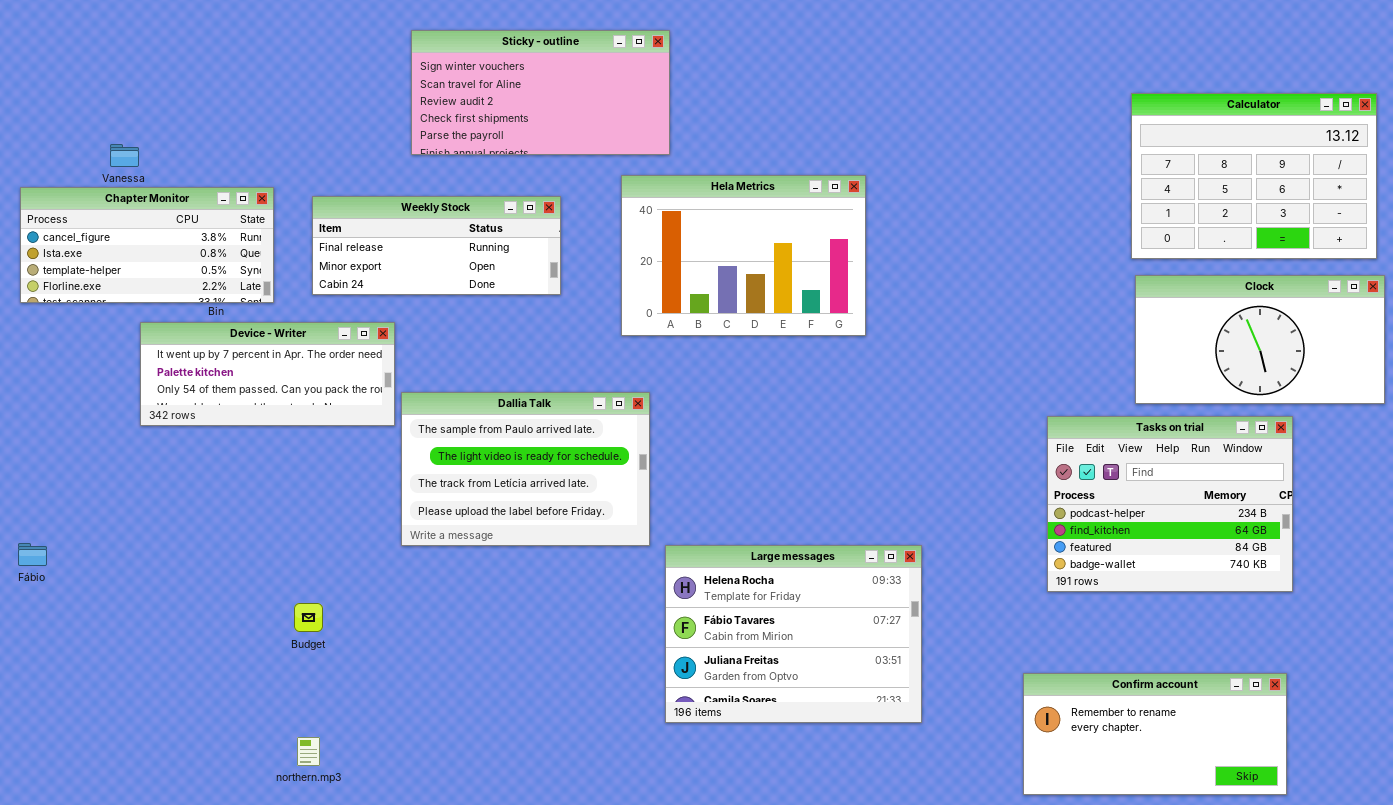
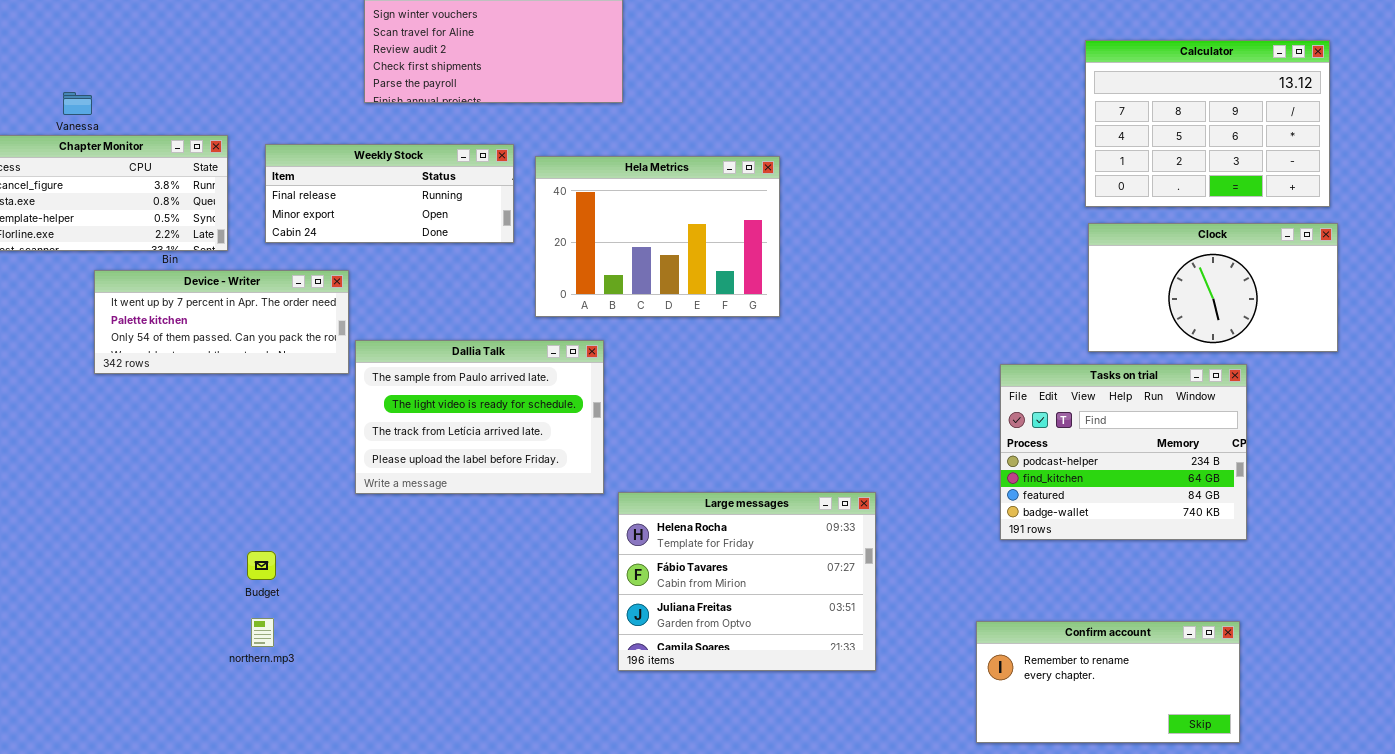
Hela Metrics: [621,175,866,336] -> [535,156,780,317], moved
northern.mp3: [297,737,320,766] -> [251,618,274,647], moved

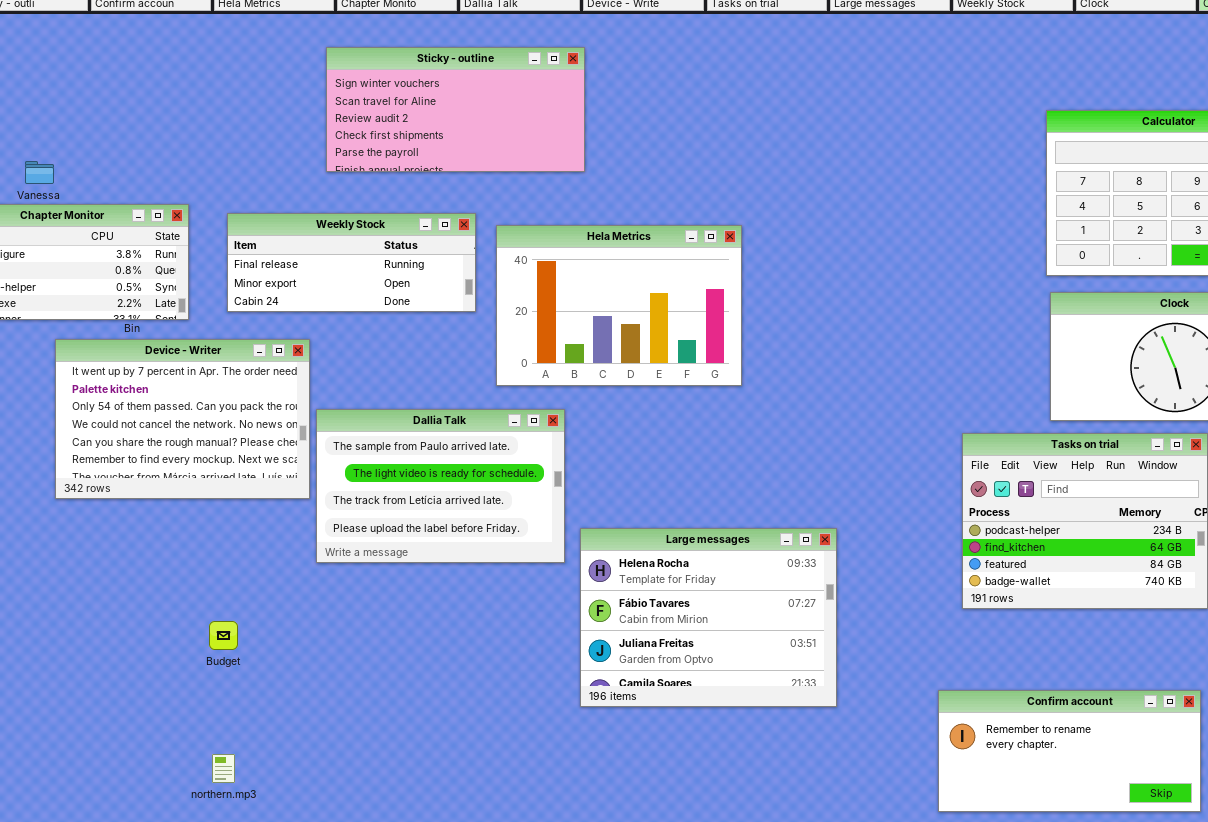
Device - Writer: [94,270,349,374] -> [55,339,310,499], resized
Large messages: [618,492,876,671] -> [580,528,837,707], moved
northern.mp3: [251,618,274,647] -> [212,754,235,783], moved

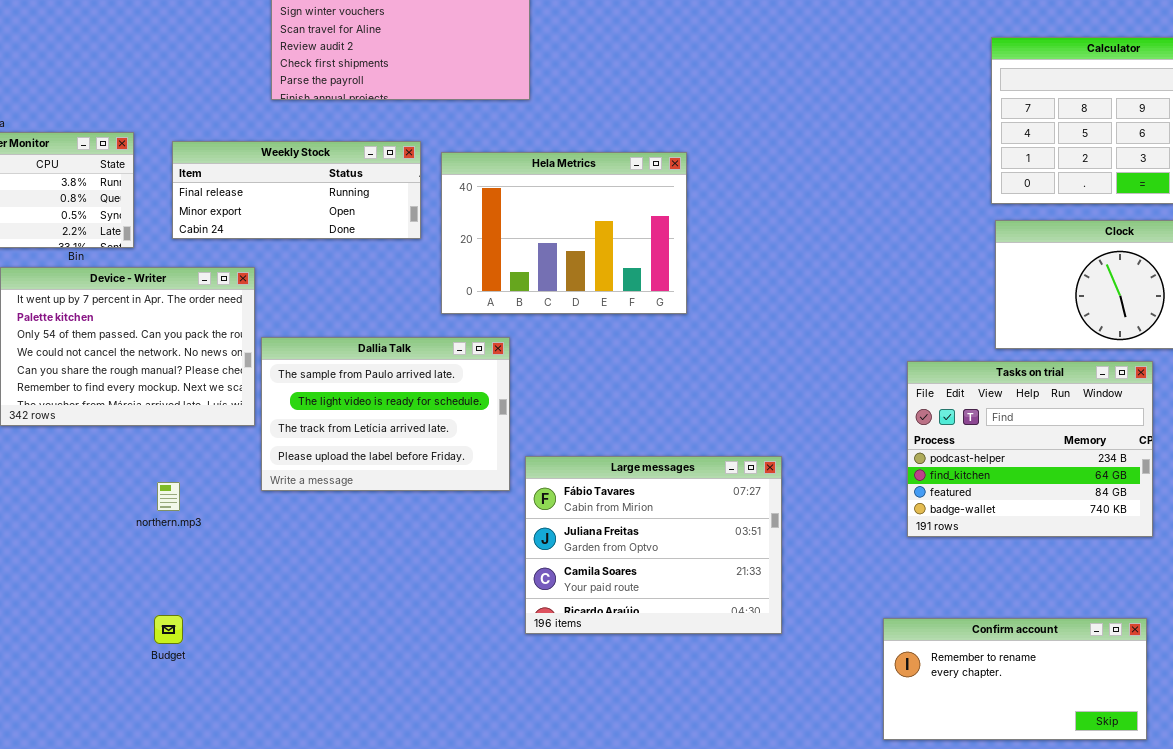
Large messages: [580,528,837,707] -> [525,456,782,634], scrolled down 1 row
Budget: [209,621,238,650] -> [154,615,183,644], moved
northern.mp3: [212,754,235,783] -> [157,482,180,511], moved

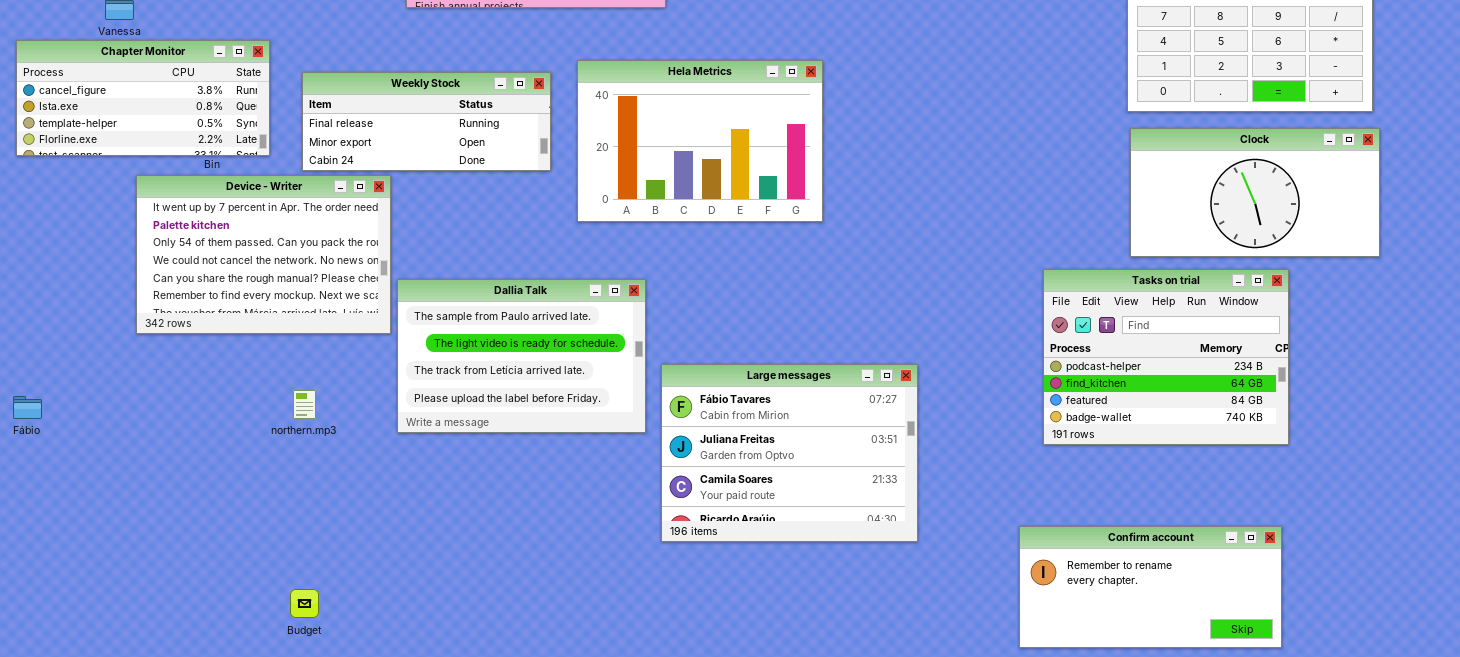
Weekly Stock: [172,141,421,239] -> [302,72,551,171], moved
Dallia Talk: [261,337,510,491] -> [397,279,646,433], moved
Budget: [154,615,183,644] -> [290,589,319,618], moved

